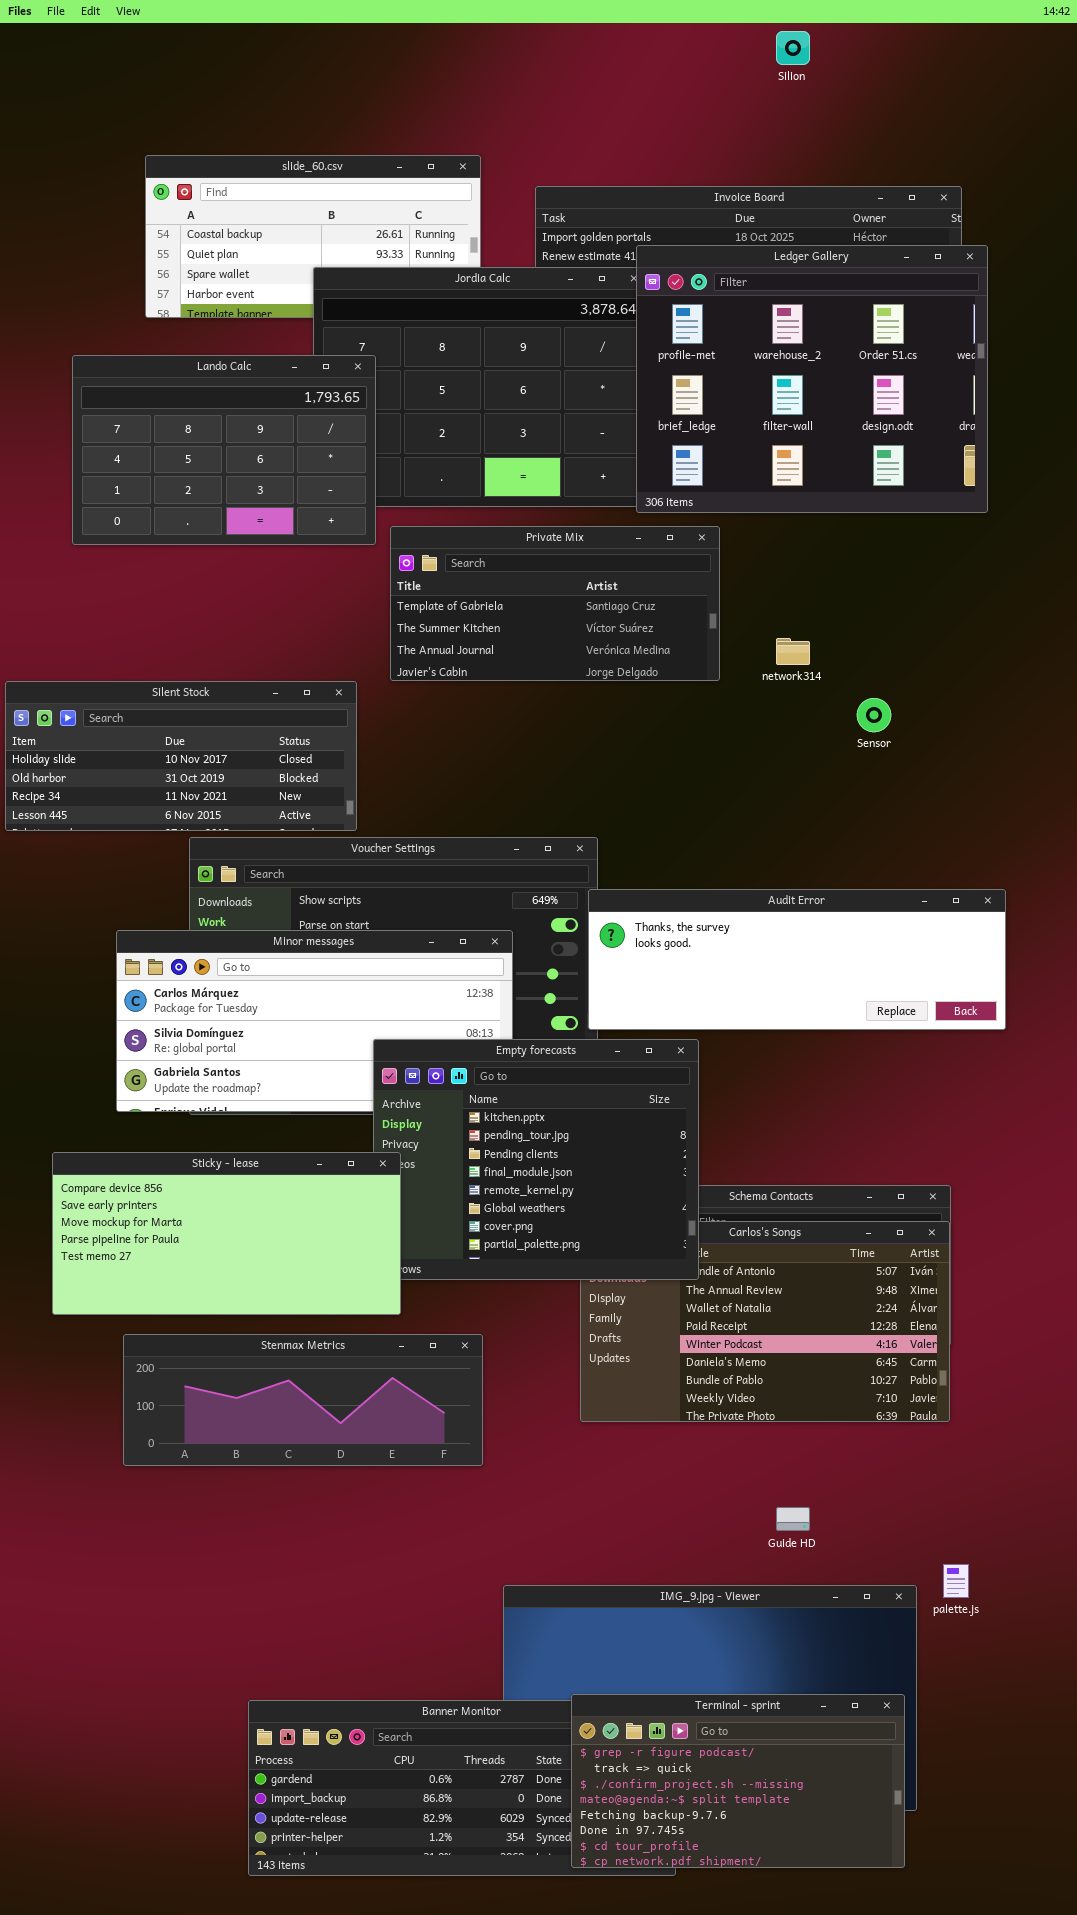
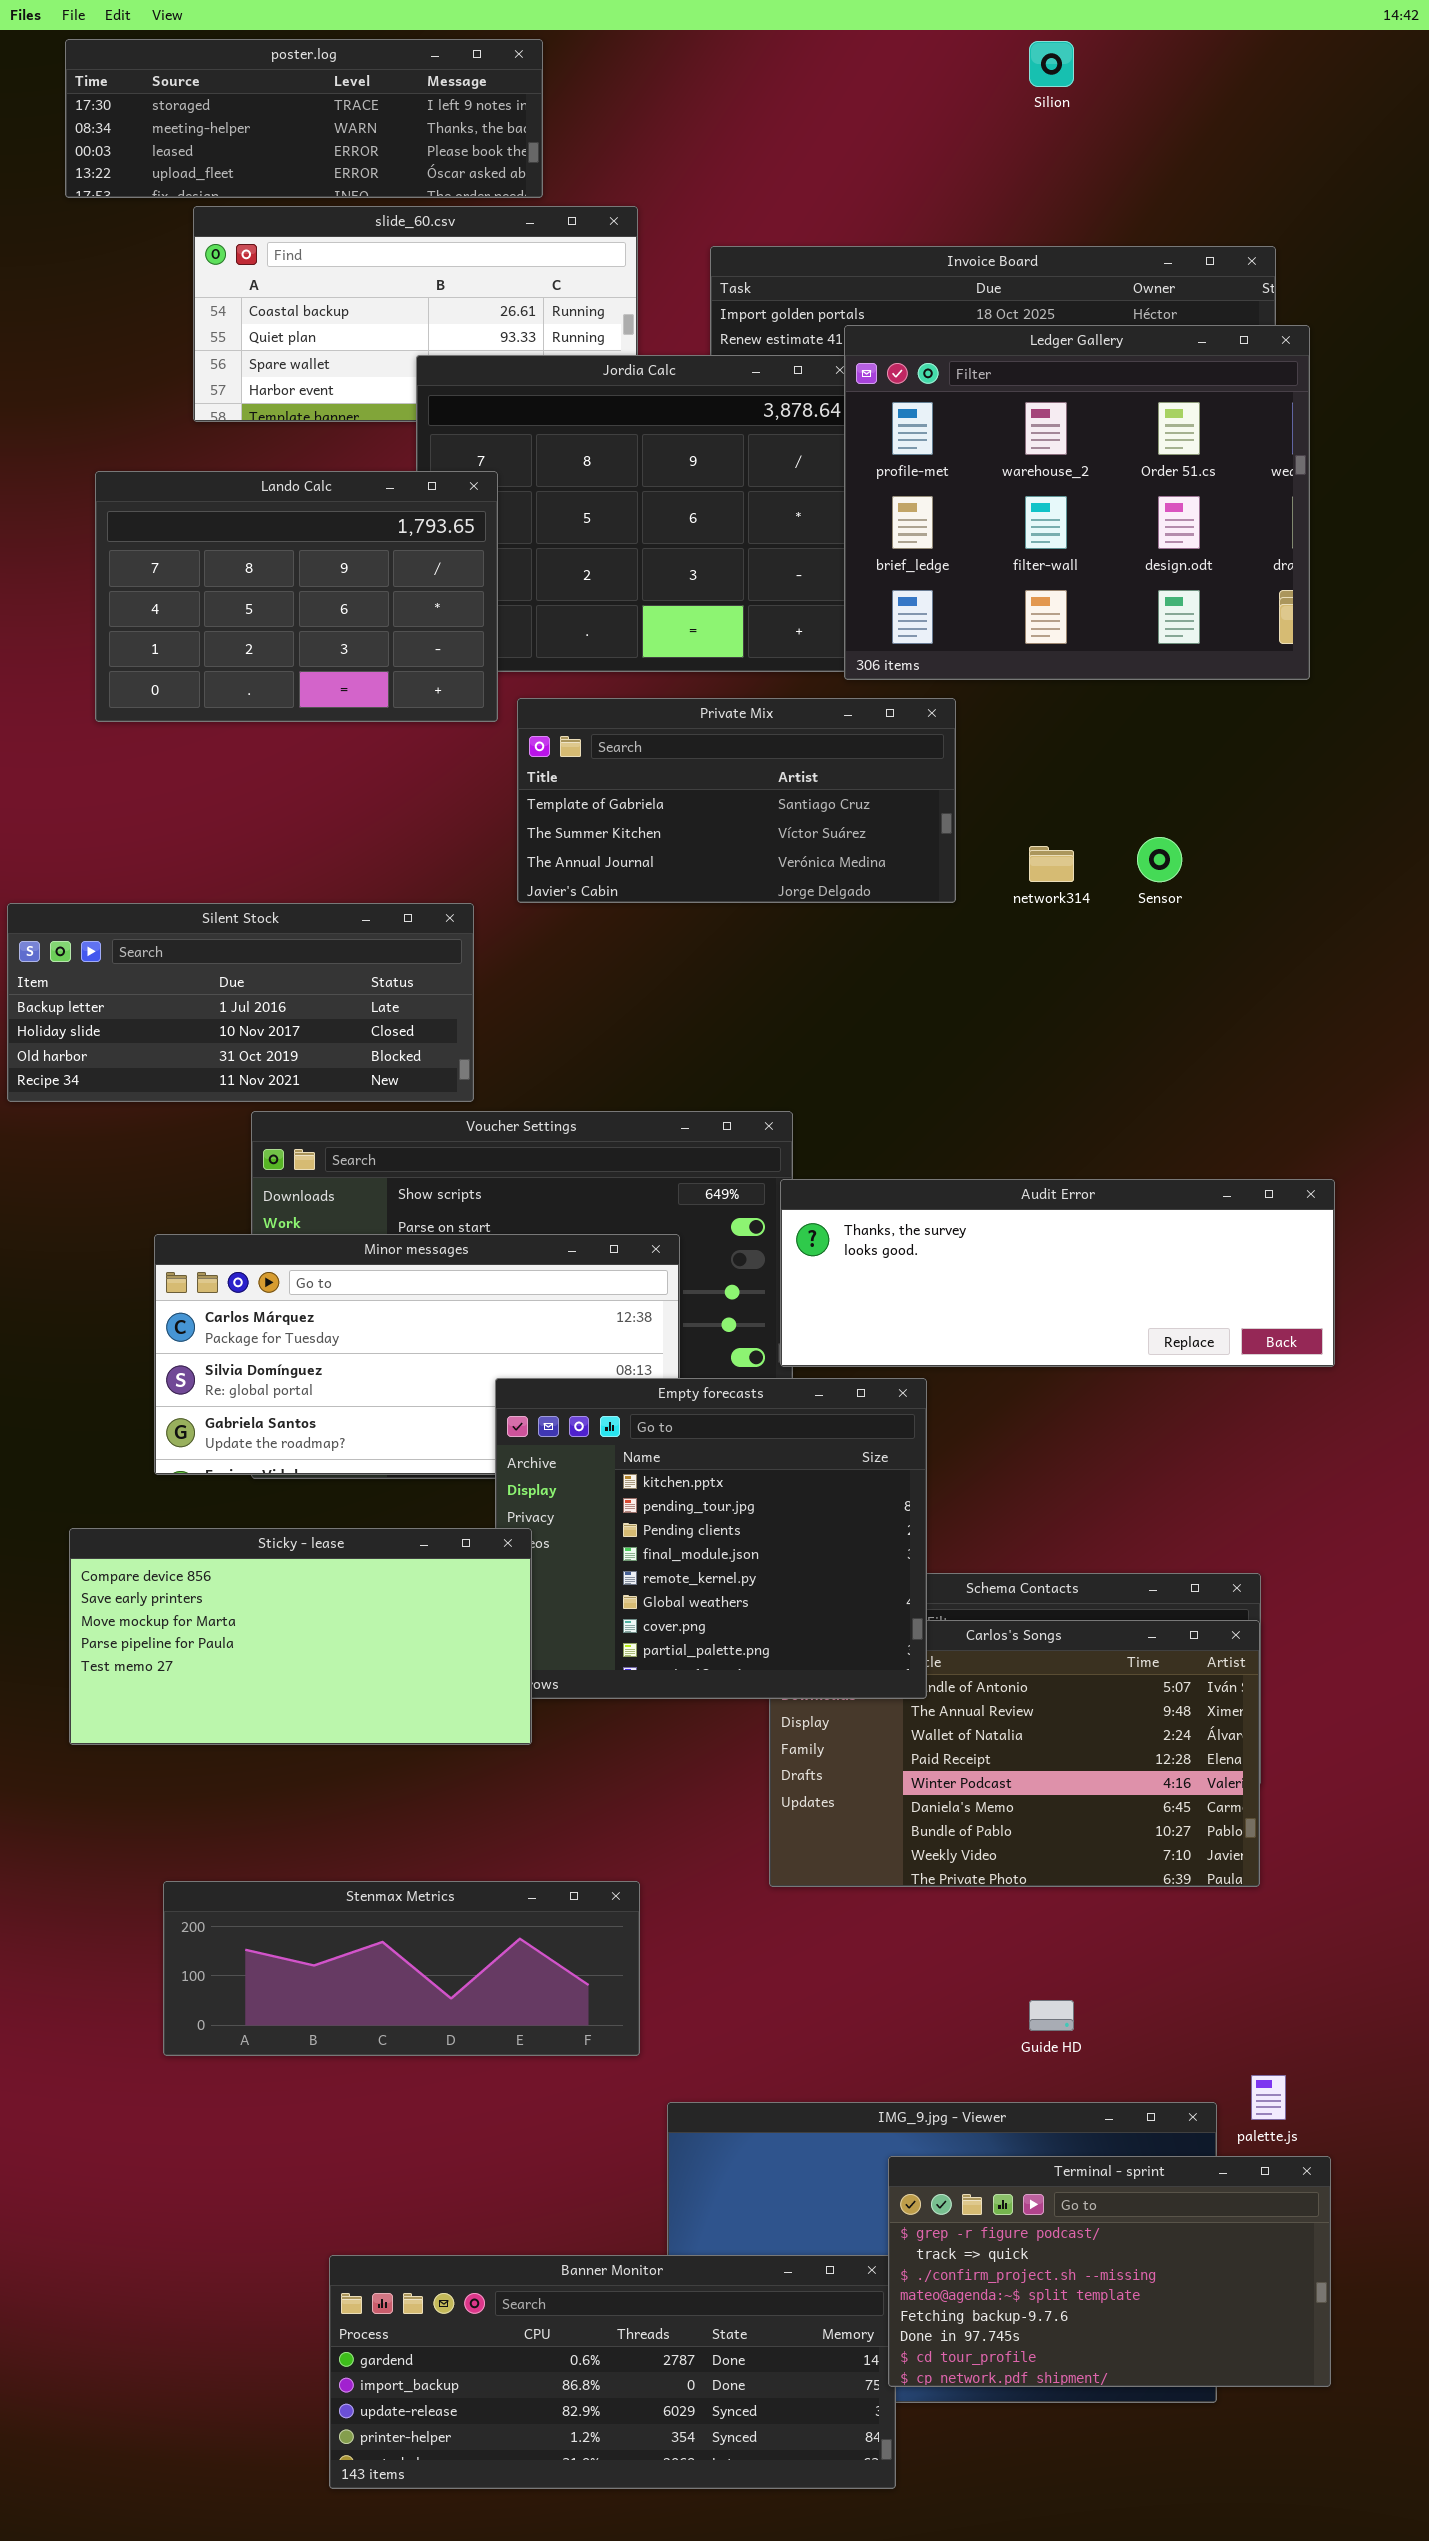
poster.log: none -> [65,39,543,198], opened
Silent Stock: [5,681,357,831] -> [7,903,474,1102], scrolled up 1 row
Sensor: [857,698,891,732] -> [1137,837,1182,882], moved
Stenmax Metrics: [123,1334,483,1466] -> [163,1881,640,2056], moved
Terminal - sprint: [571,1694,905,1868] -> [888,2156,1331,2387], moved

